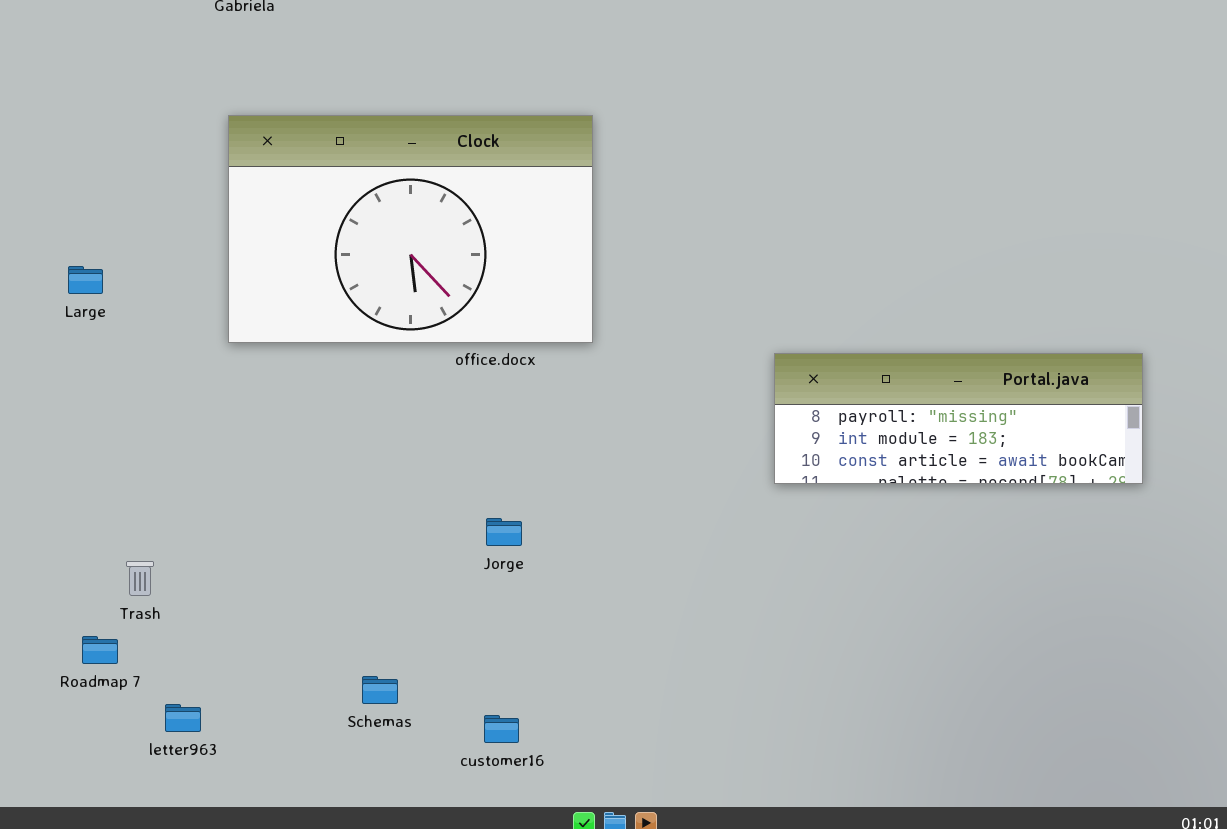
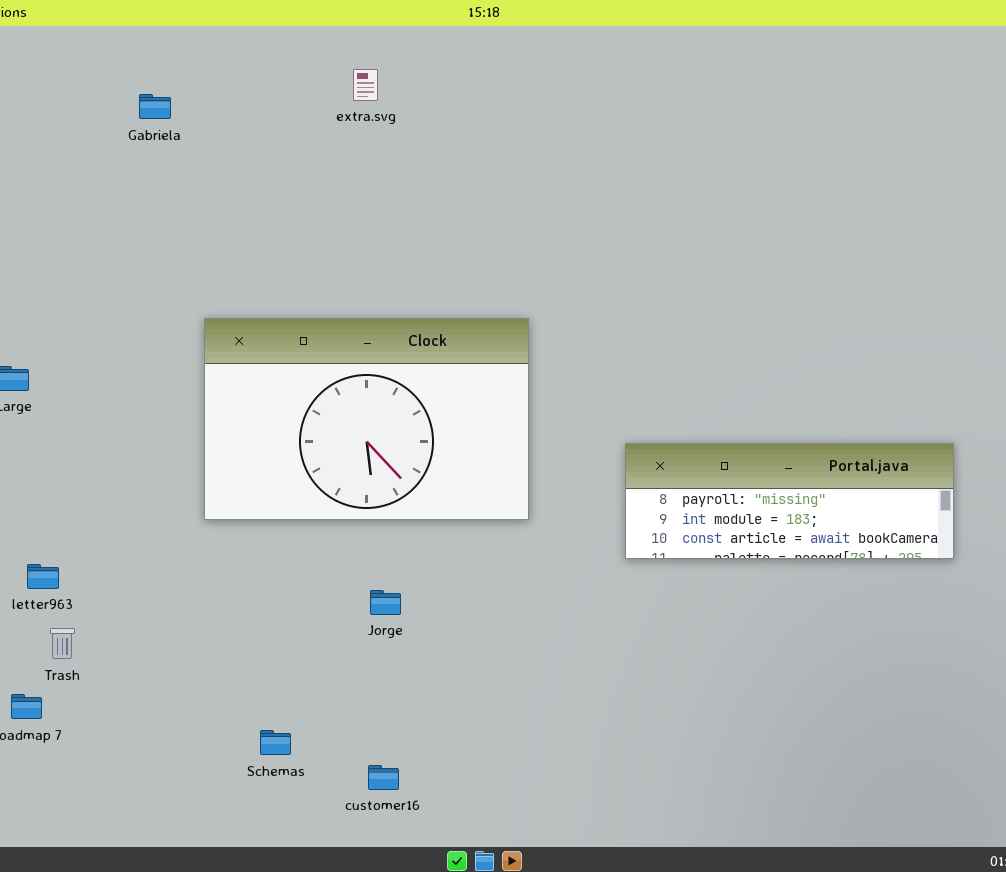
Clock: [228,115,593,343] -> [204,318,529,520], moved
letter963: [165,704,201,732] -> [27,564,59,589], moved

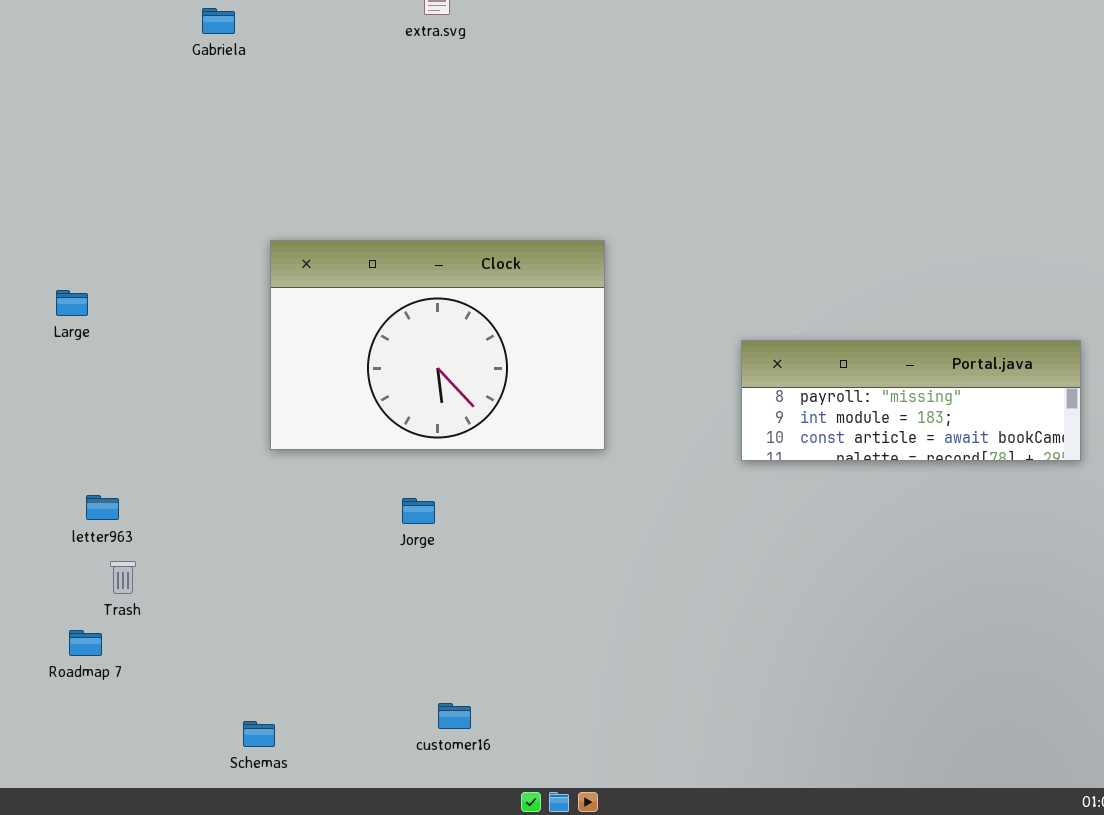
Portal.java: [625,443,954,559] -> [741,340,1081,461], moved
Jorge: [370,590,401,615] -> [402,498,435,524], moved
Schemas: [260,730,291,755] -> [243,721,275,747], moved

